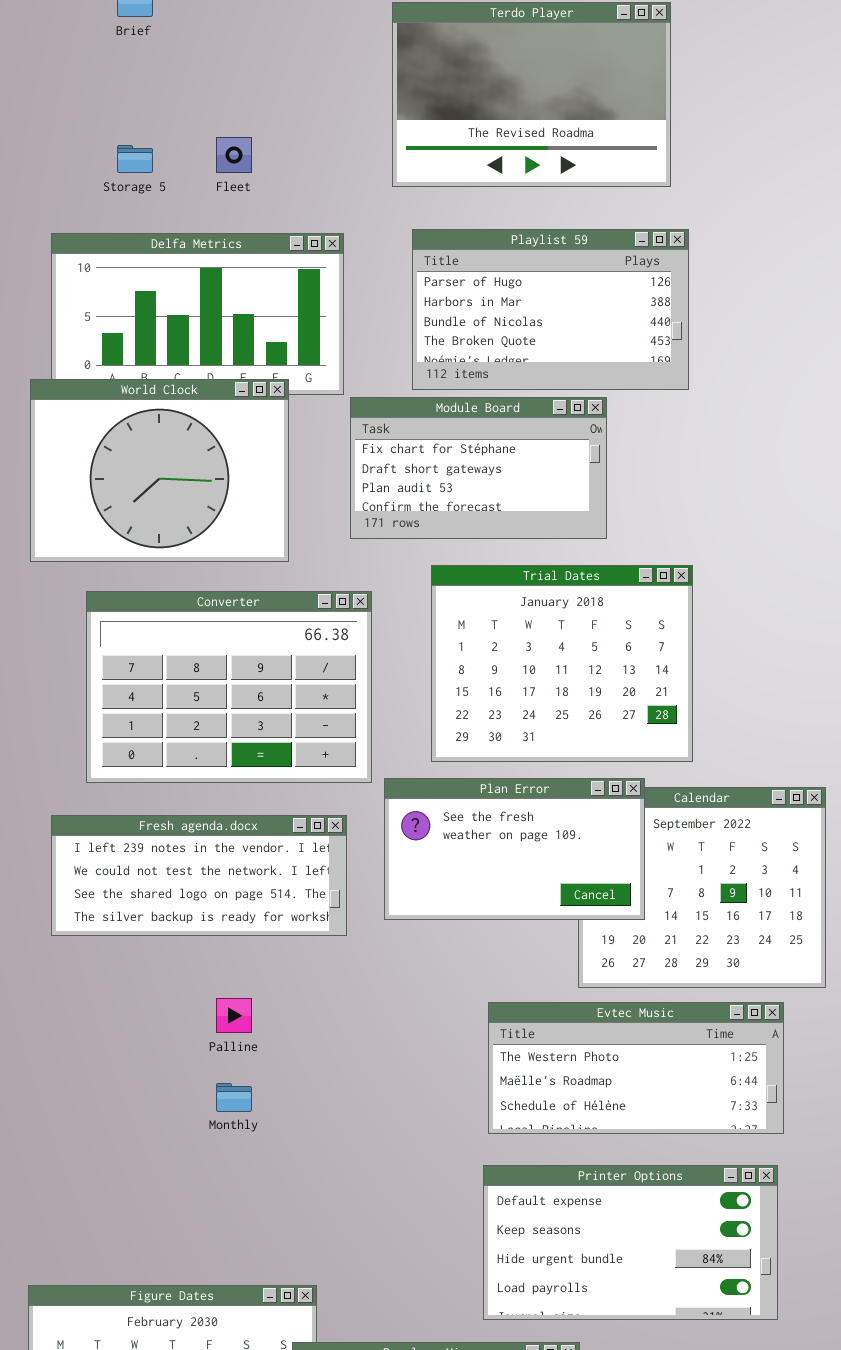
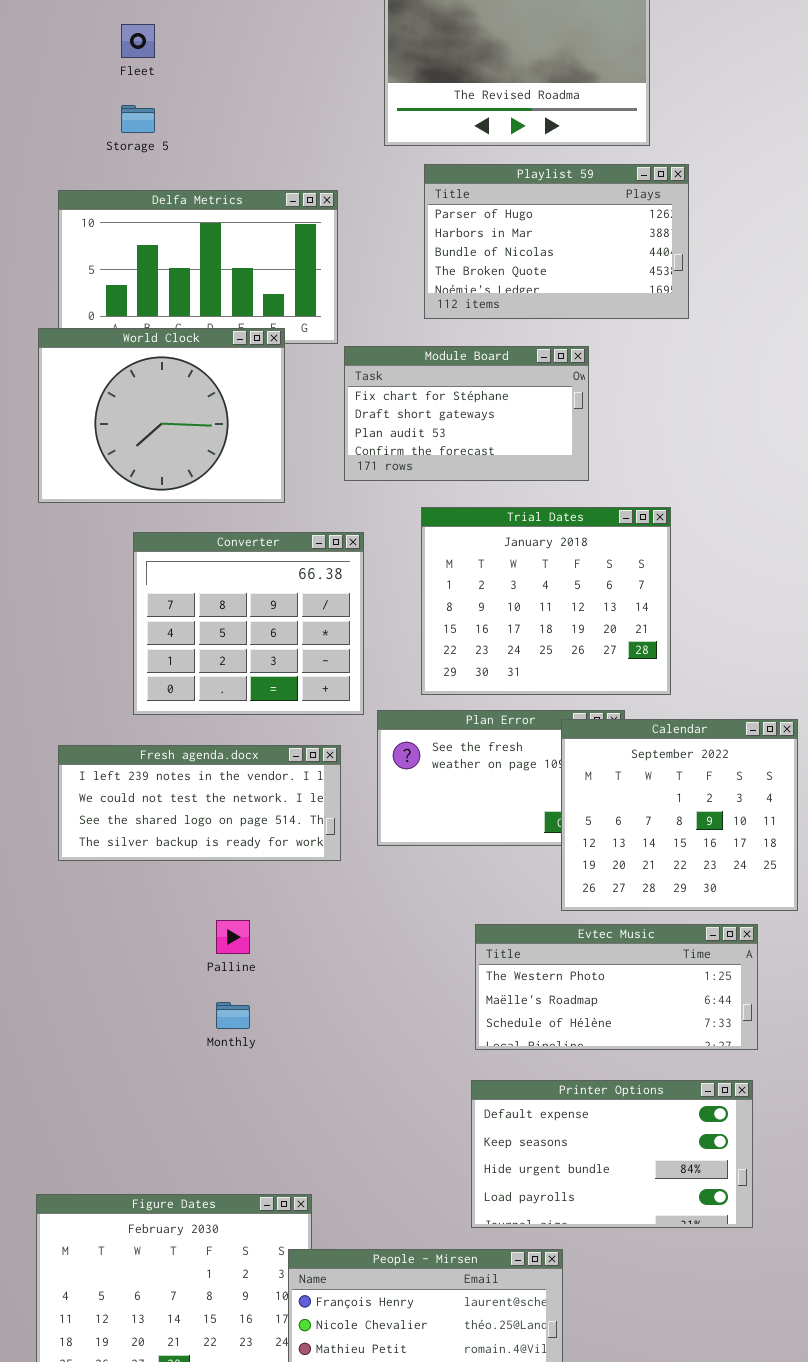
Fleet: [216,137,252,173] -> [121,24,155,58], moved
Playlist 59: [412,229,689,390] -> [424,164,689,319], moved
Converter: [86,591,372,783] -> [133,532,364,715], resized
Calendar: [578,787,826,988] -> [561,719,798,911], raised

